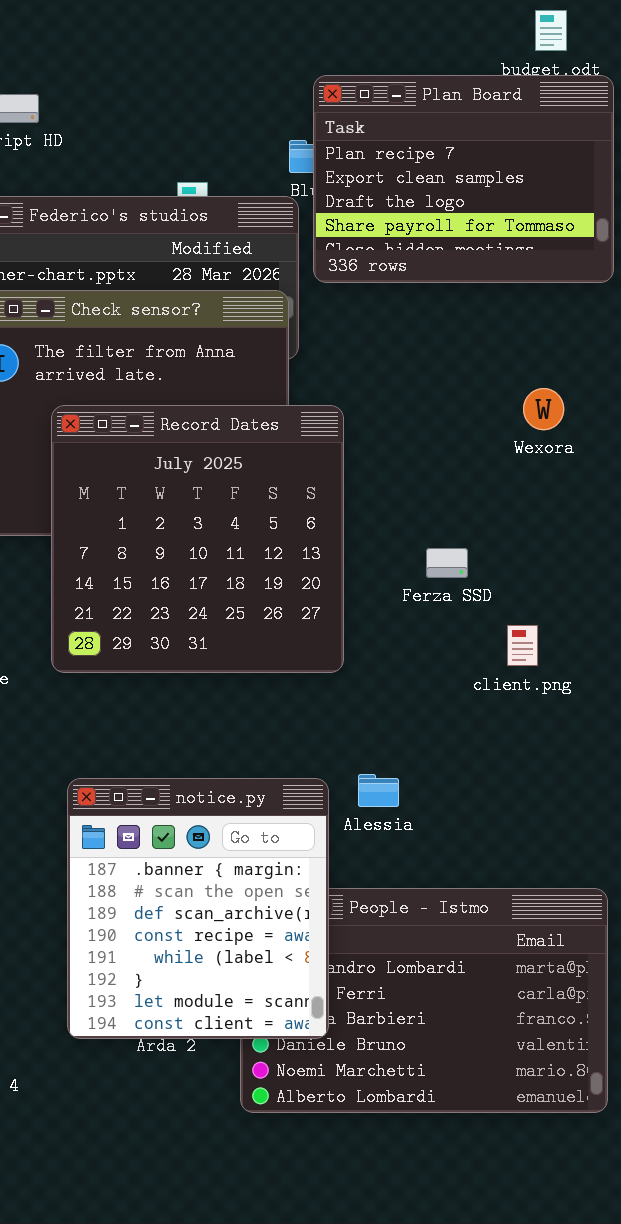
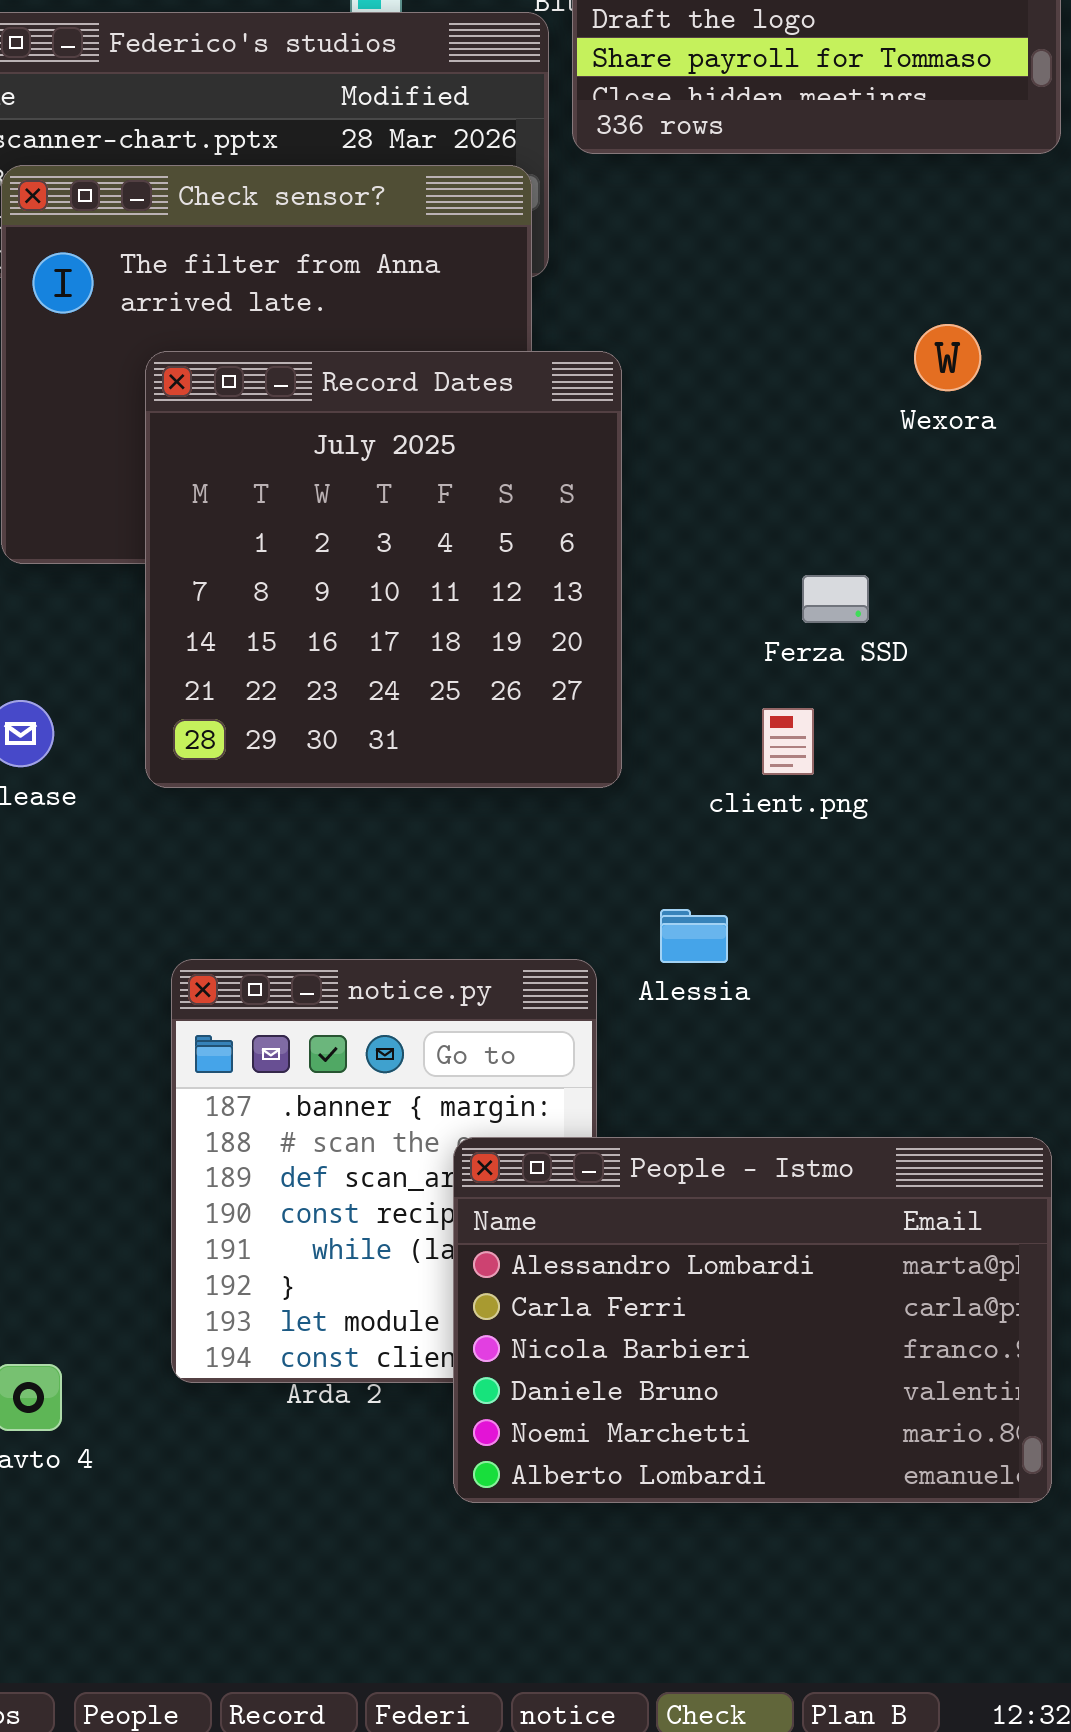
Ferza SSD: [426,548,468,578] -> [802,575,869,623], moved
client.png: [507,625,538,666] -> [762,708,814,775], moved
Alessia: [358,774,399,807] -> [660,909,728,963], moved
People - Istmo: [240,888,608,1113] -> [453,1137,1052,1503], raised

